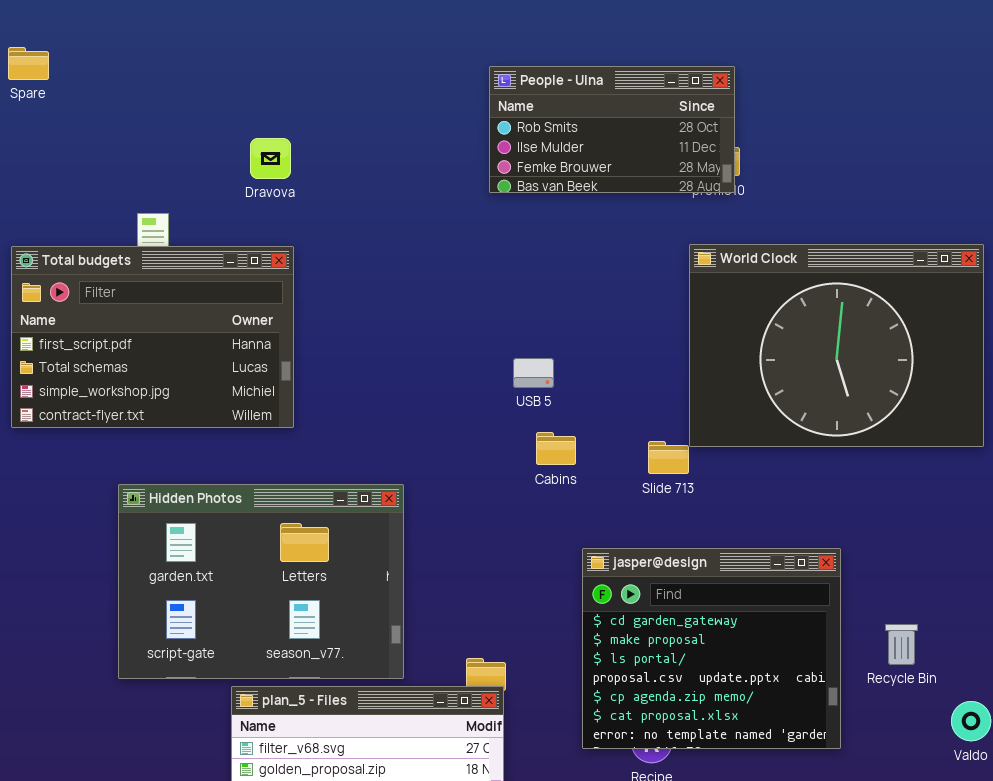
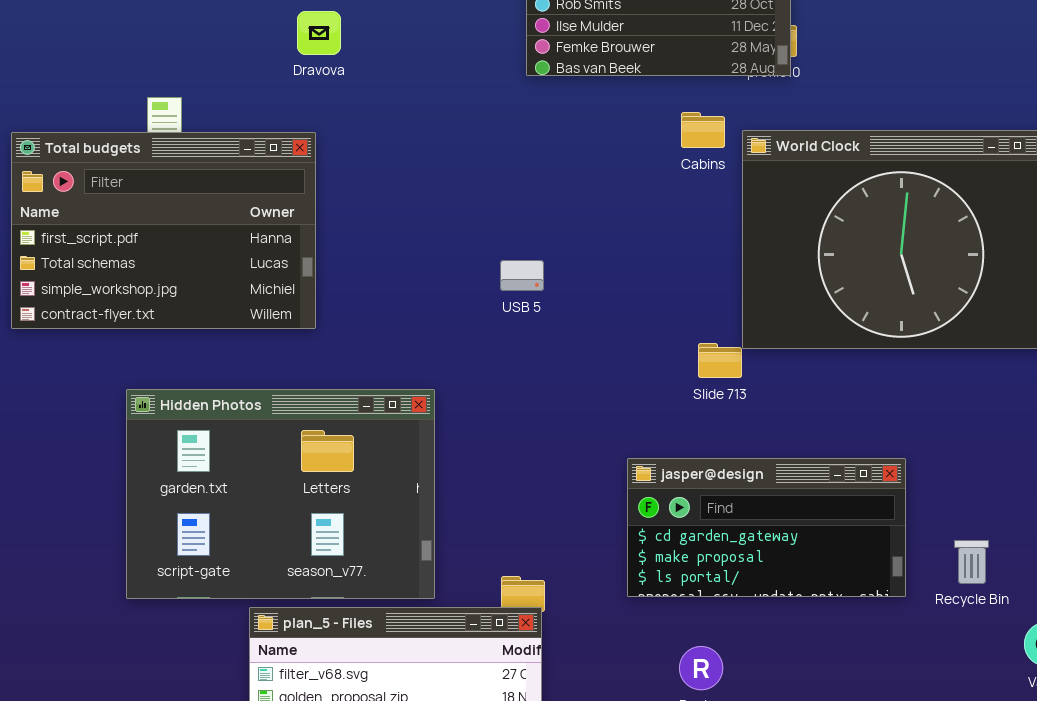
Dravova: [250,138,291,179] -> [297,11,341,55], moved
USB 5: [513,358,554,388] -> [500,260,544,291], moved
Cabins: [536,432,576,465] -> [681,112,725,148], moved
jasper@design: [582,548,841,749] -> [627,458,906,597], resized

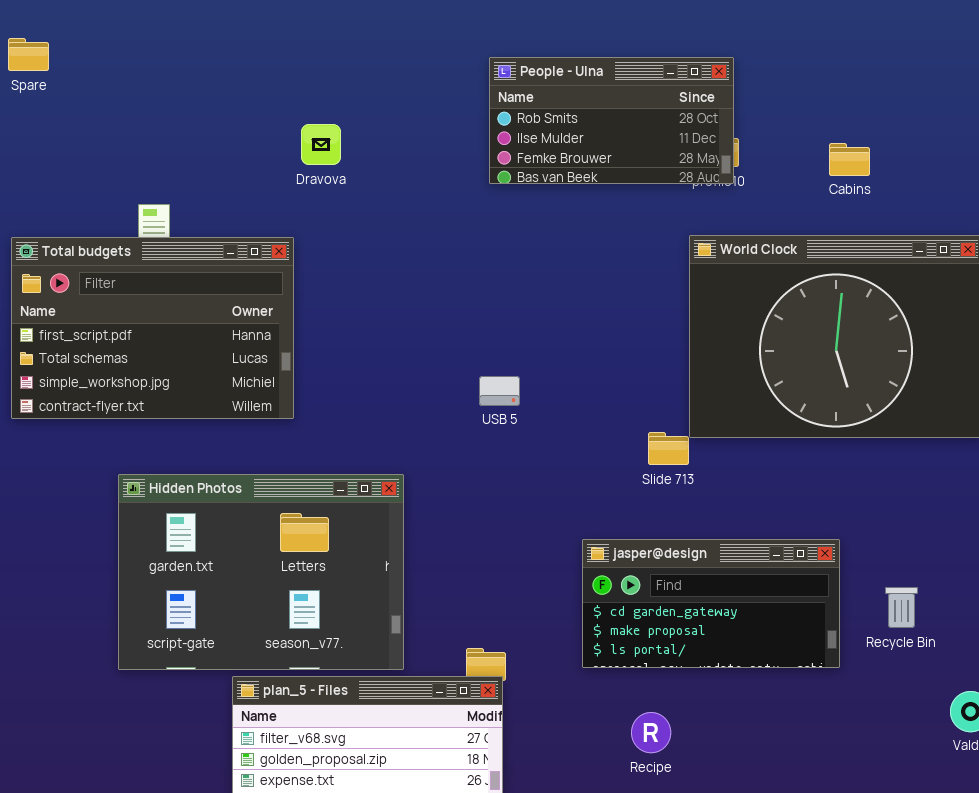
Dravova: [297,11,341,55] -> [301,124,341,165], moved
Cabins: [681,112,725,148] -> [829,143,870,176], moved
USB 5: [500,260,544,291] -> [479,376,520,406], moved
Recycle Bin: [954,540,989,584] -> [885,587,918,628], moved

